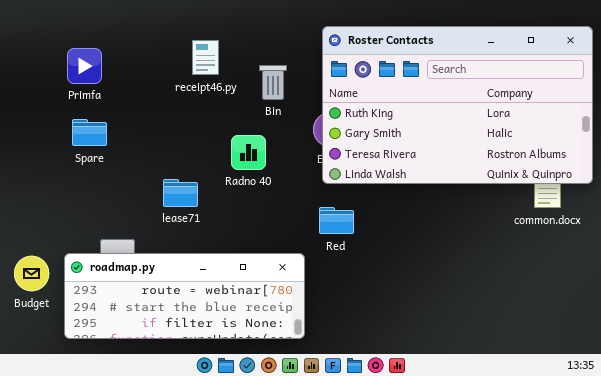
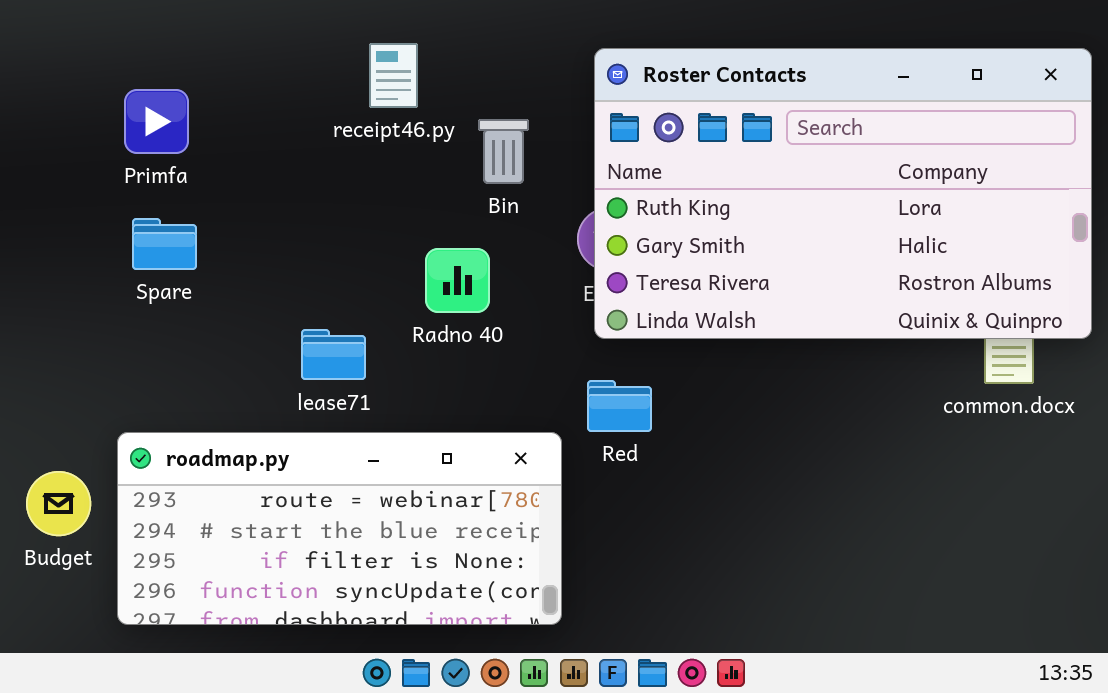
receipt46.py: [192,40,219,75] -> [369,43,418,108], moved
roadmap.py: [64,253,305,339] -> [117,432,562,625], resized

